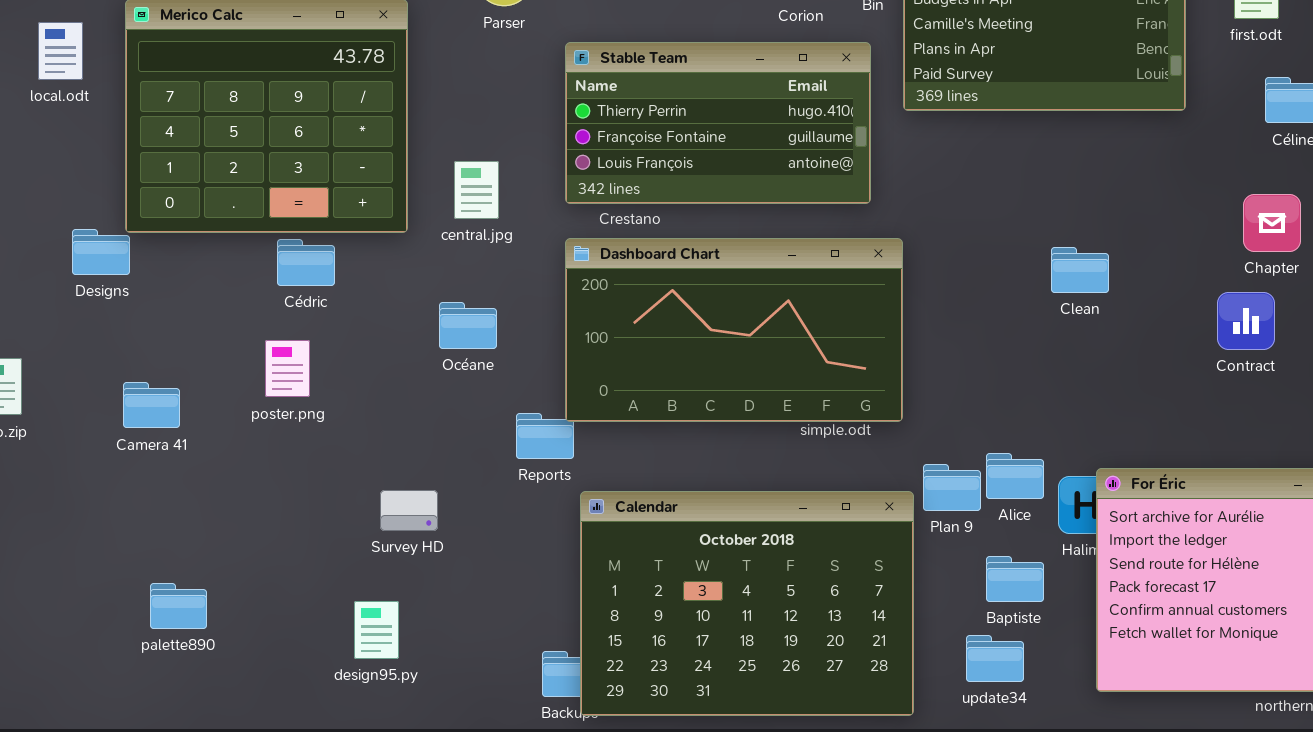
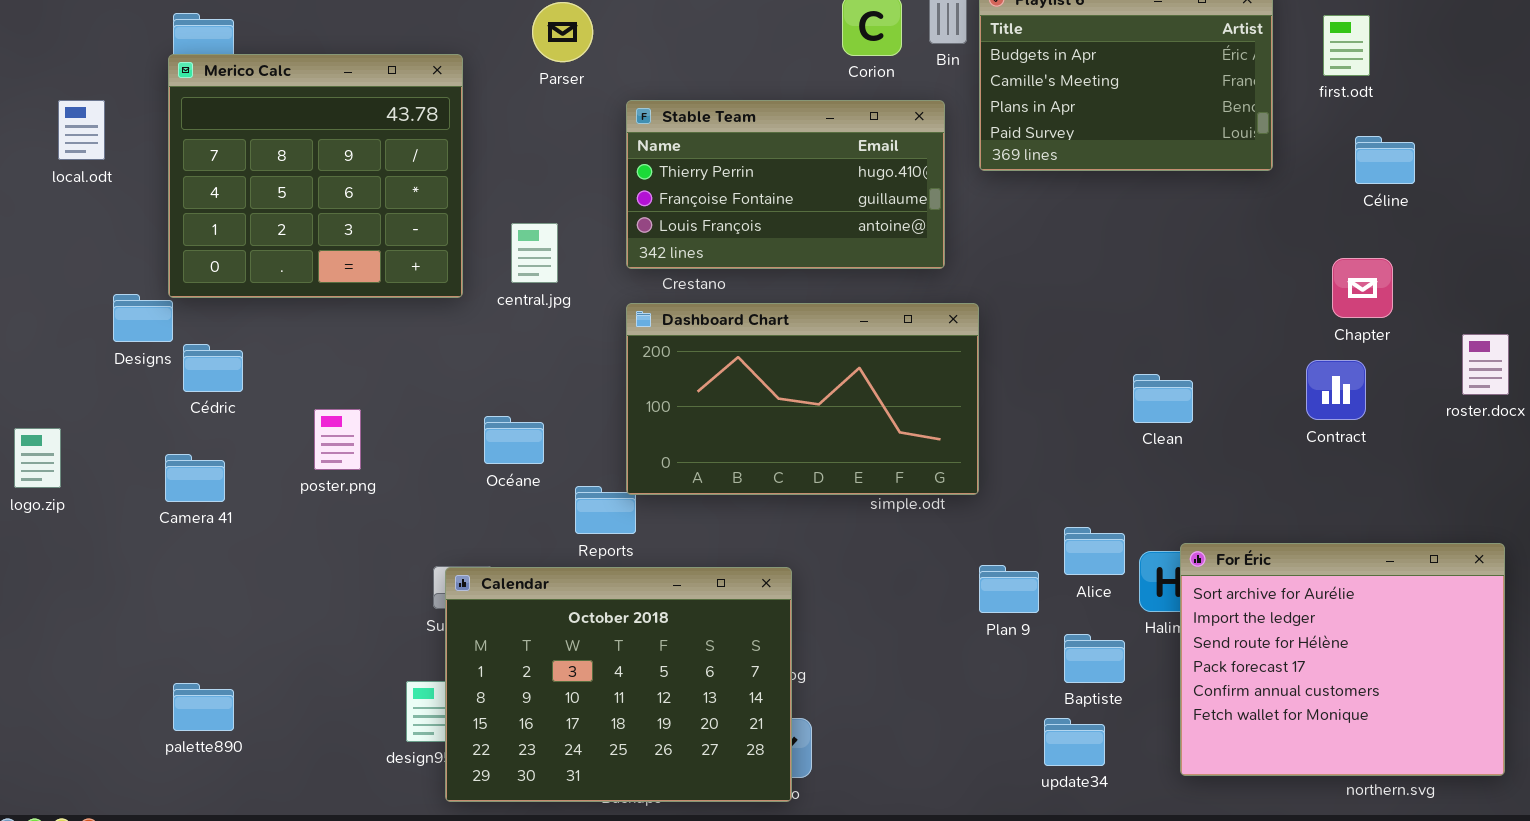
local.odt: [38,22,83,80] -> [58,100,105,160], moved
Cédric: [277,239,335,286] -> [183,344,243,392], moved
Clean: [1051,247,1109,293] -> [1133,374,1193,423], moved
Océane: [439,302,497,349] -> [484,416,544,464], moved
Plan 9: [923,464,981,511] -> [979,565,1039,613], moved
Calendar: [580,491,914,716] -> [445,567,792,802], moved
palette890: [150,583,207,629] -> [173,683,234,731], moved

